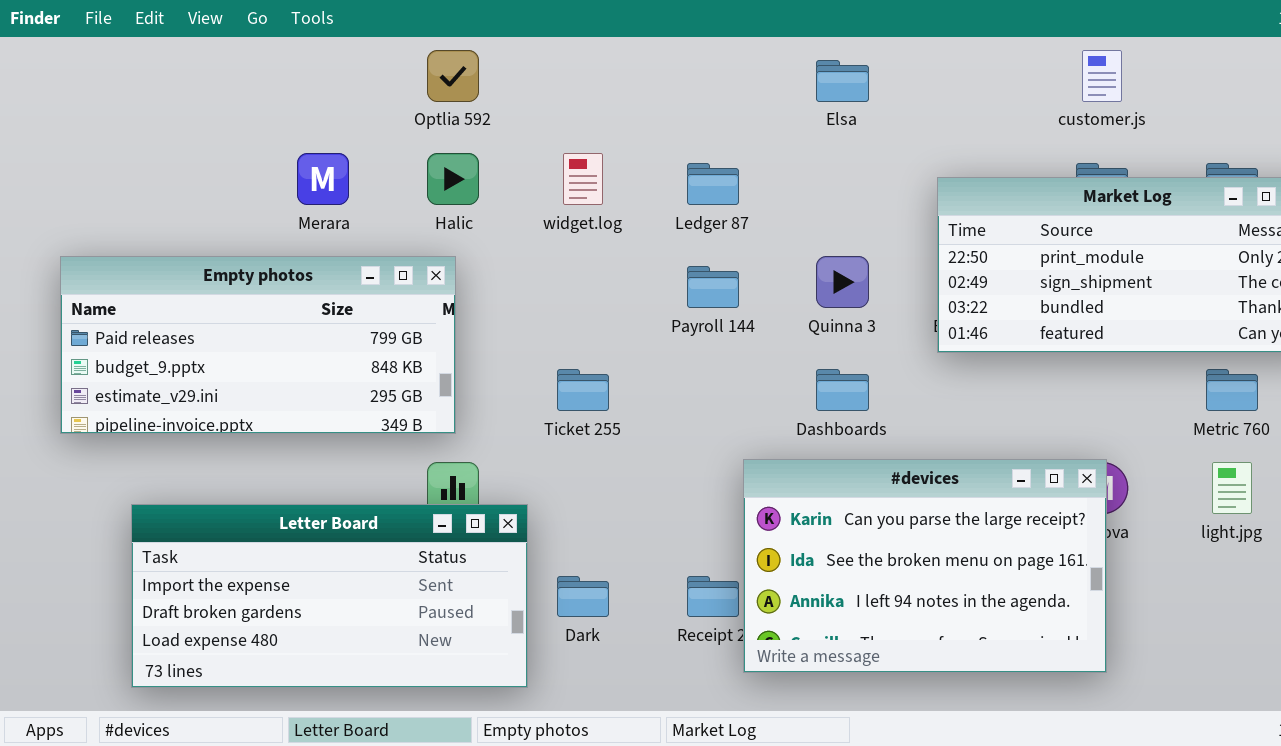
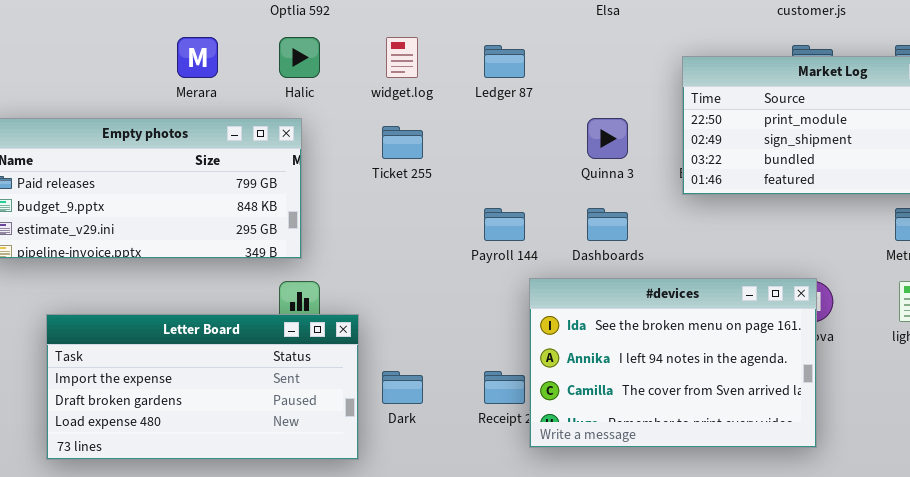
Payroll 144: [687,266,739,308] -> [484,208,525,241], moved
Ticket 255: [557,369,609,411] -> [382,126,423,159], moved
#devices: [743,459,1107,673] -> [529,278,817,448], scrolled down 1 row

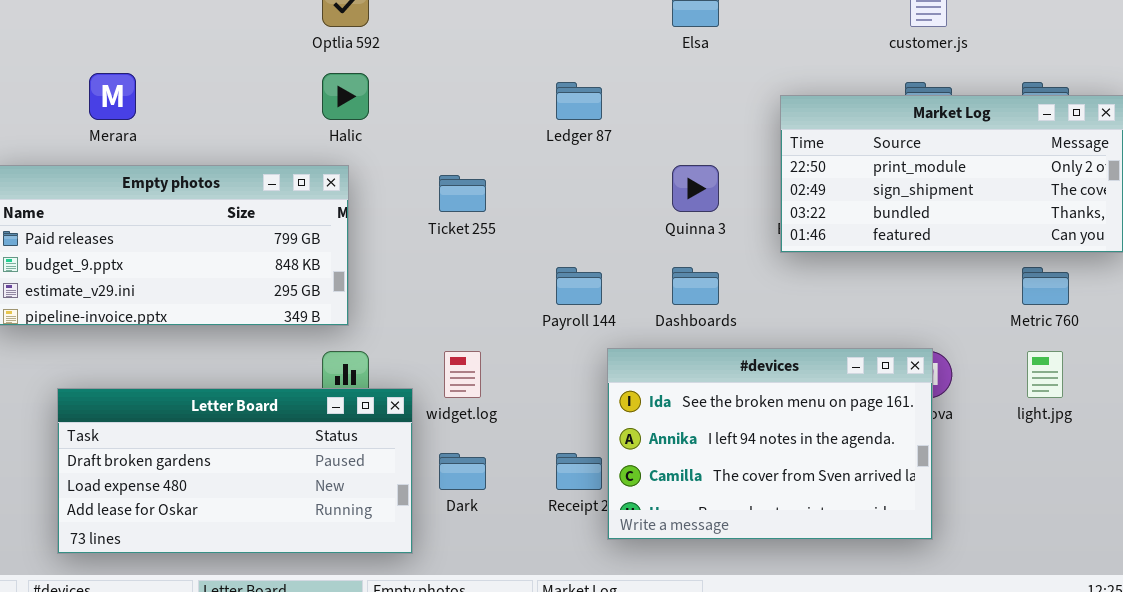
Merara: [177,37,218,78] -> [89,73,136,120], moved
widget.log: [386,37,418,78] -> [444,351,481,398], moved
Letter Board: [46,314,359,460] -> [57,388,413,554], scrolled down 1 row

